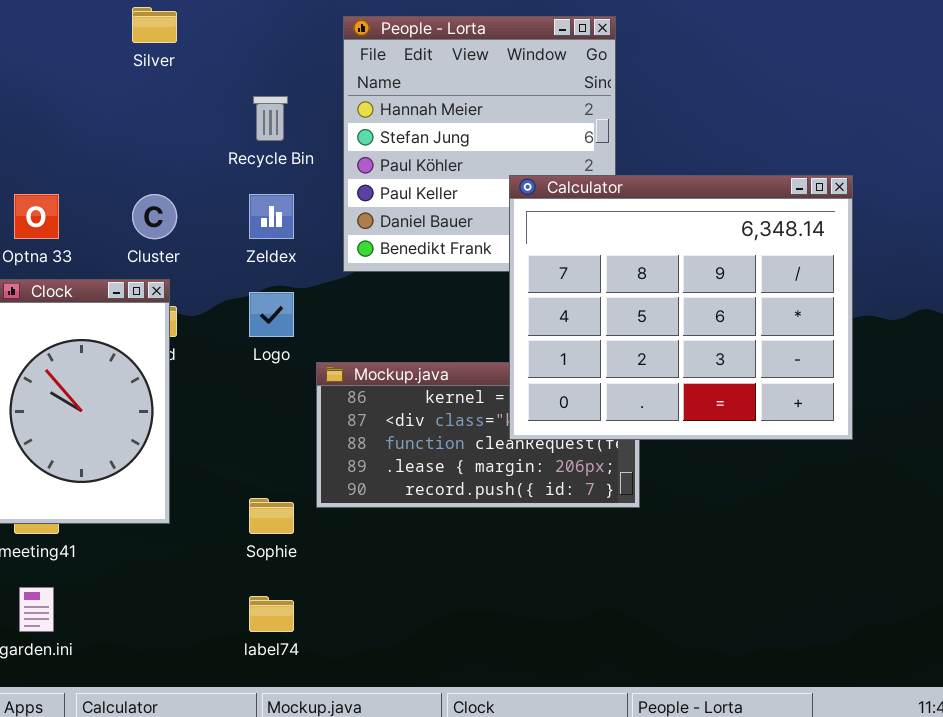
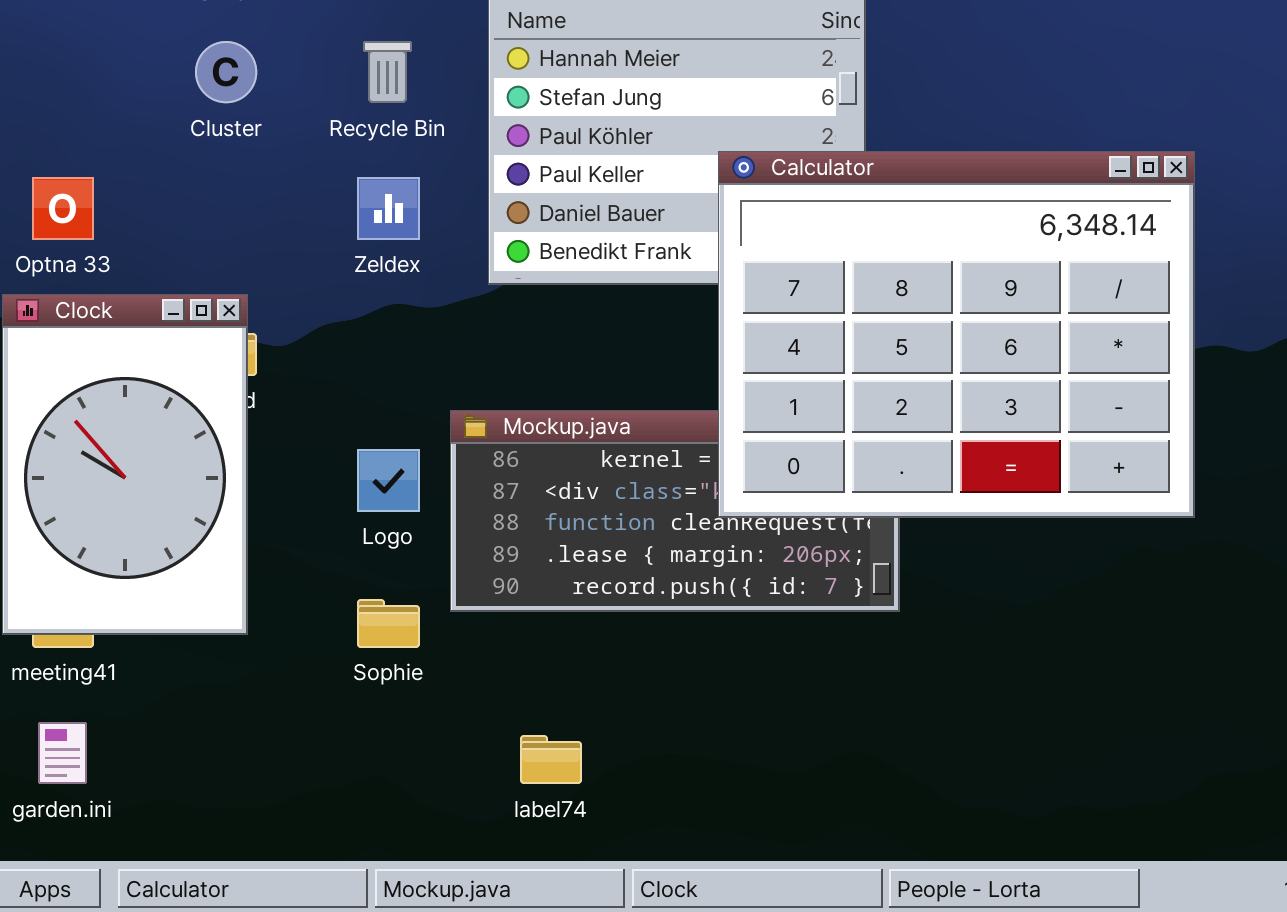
Cluster: [132,194,177,239] -> [195,41,257,103], moved
Logo: [249,292,294,337] -> [357,449,420,512], moved
label74: [249,596,294,632] -> [520,735,582,784], moved

